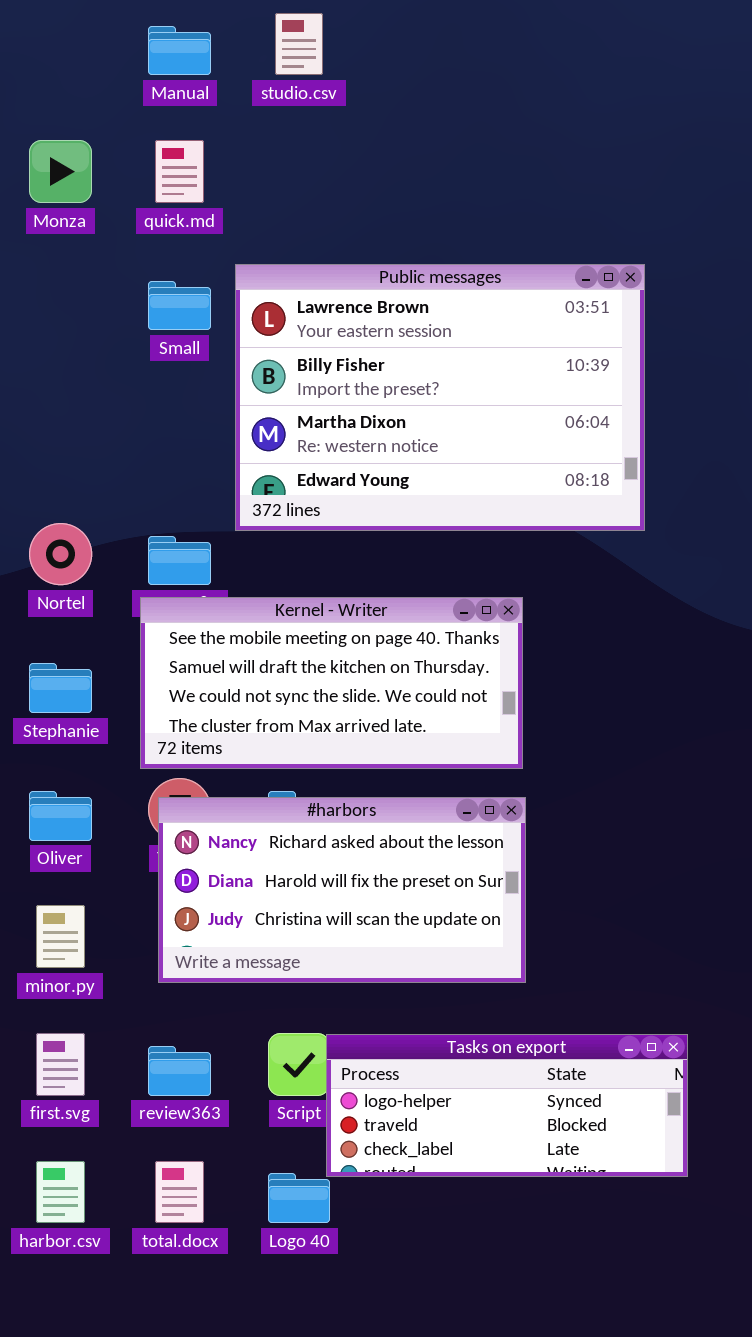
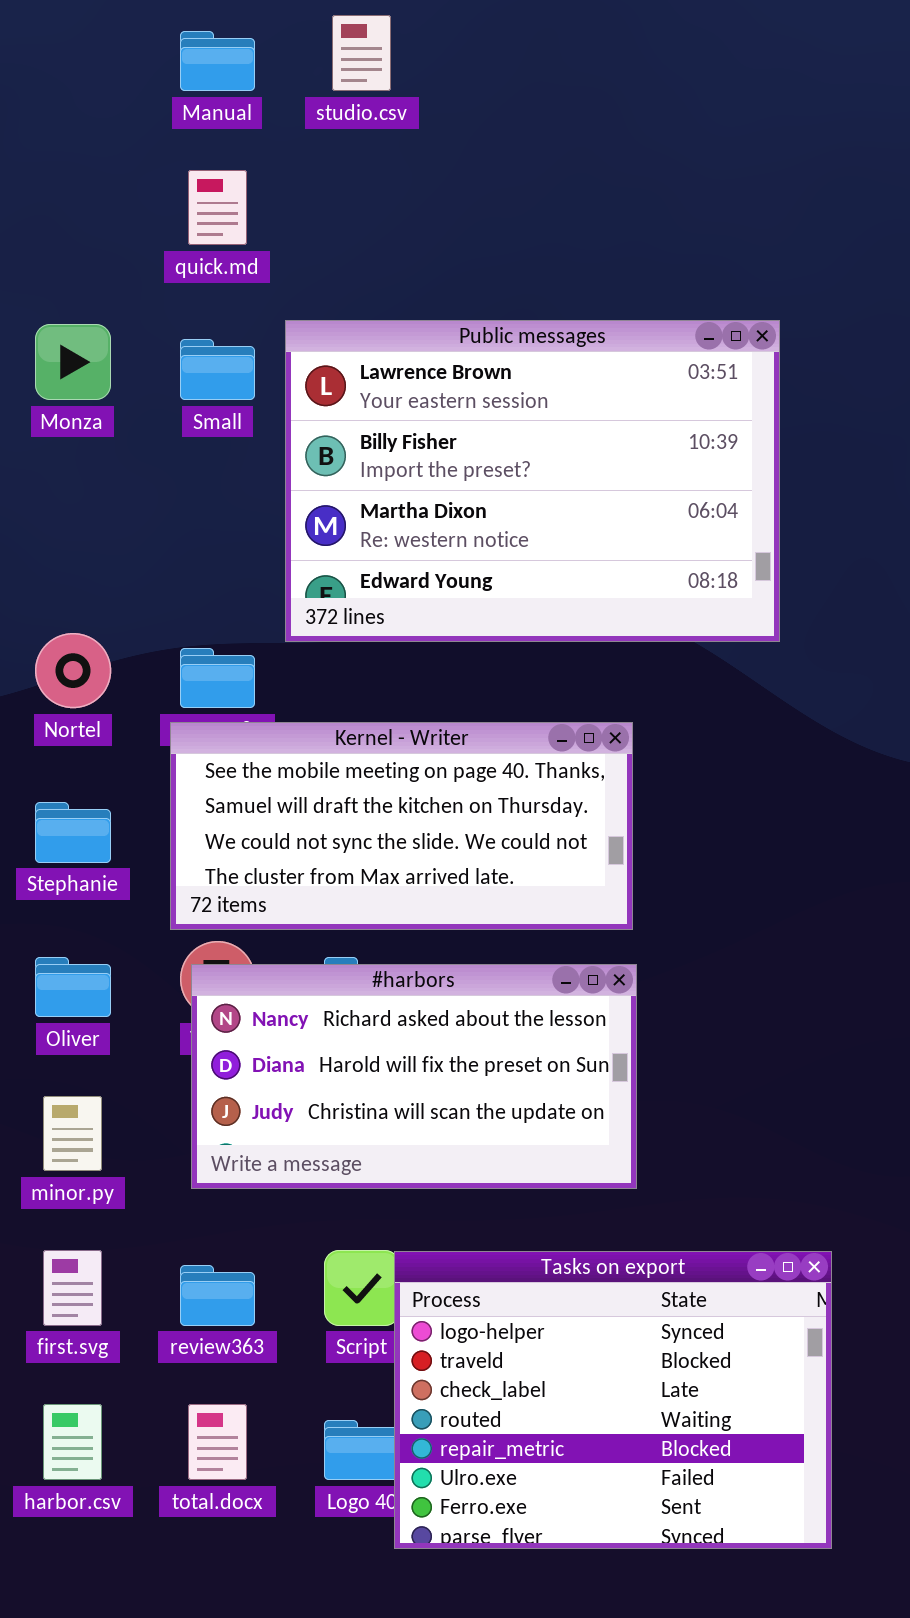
Monza: [29,140,92,203] -> [35,324,111,400], moved
Tasks on export: [326,1034,688,1177] -> [394,1251,832,1549], resized

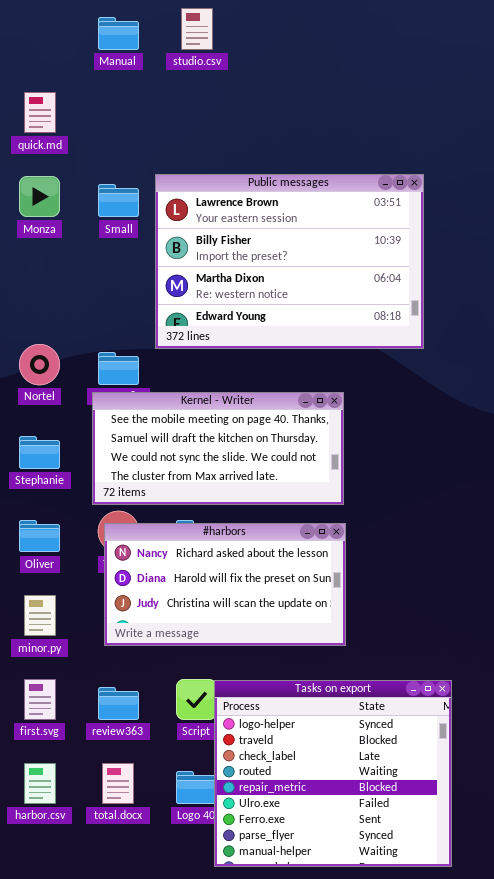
quick.md: [188,170,247,245] -> [24,92,56,133], moved
Tasks on export: [394,1251,832,1549] -> [214,680,452,867], resized

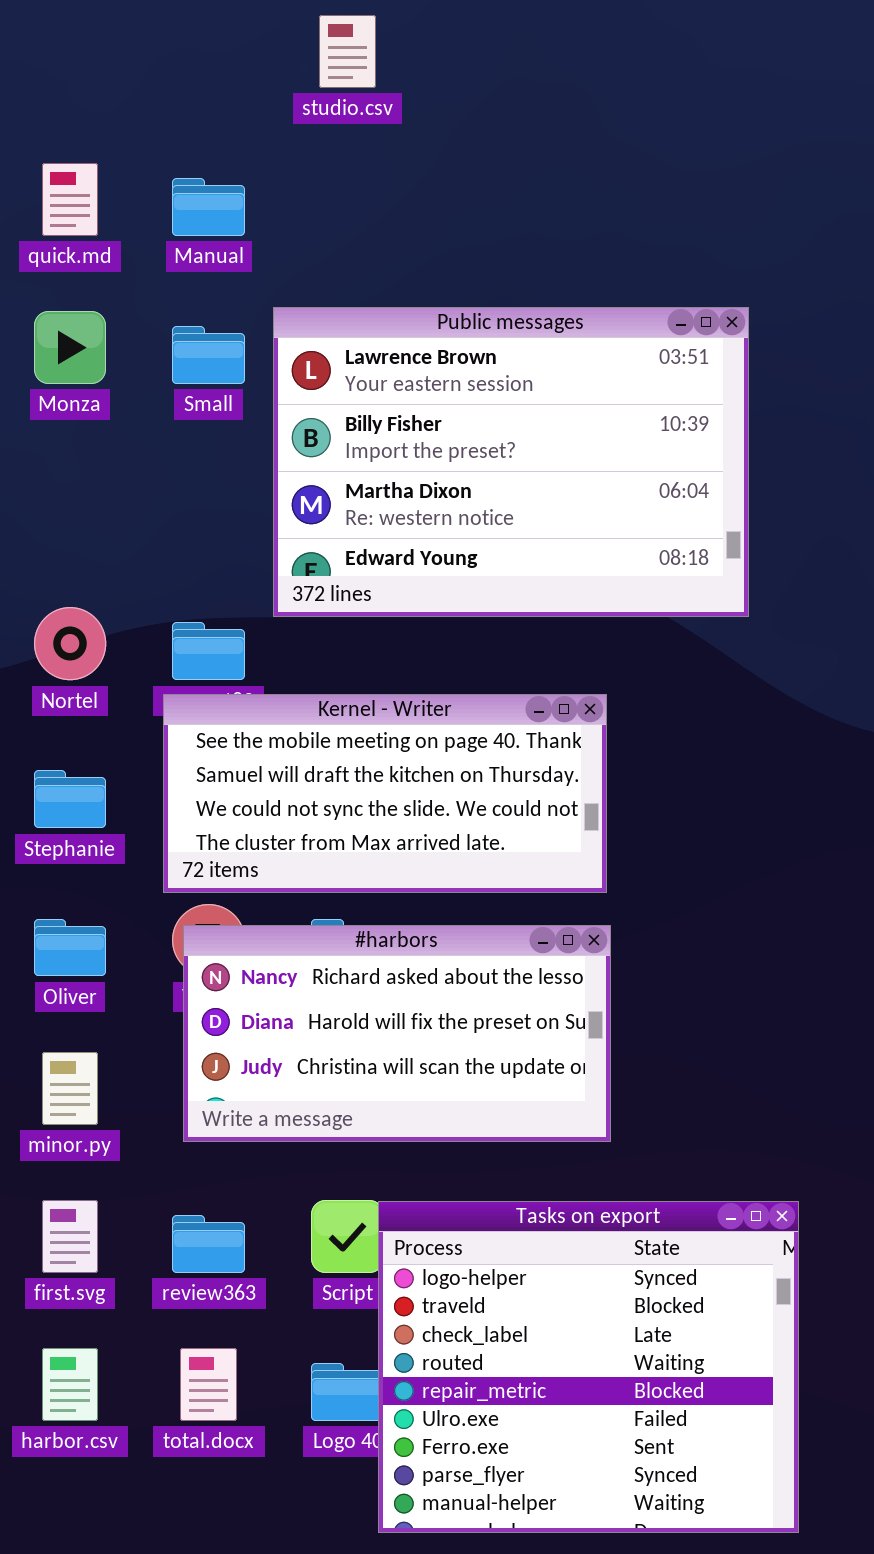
Manual: [98,17,139,50] -> [172,178,245,236], moved

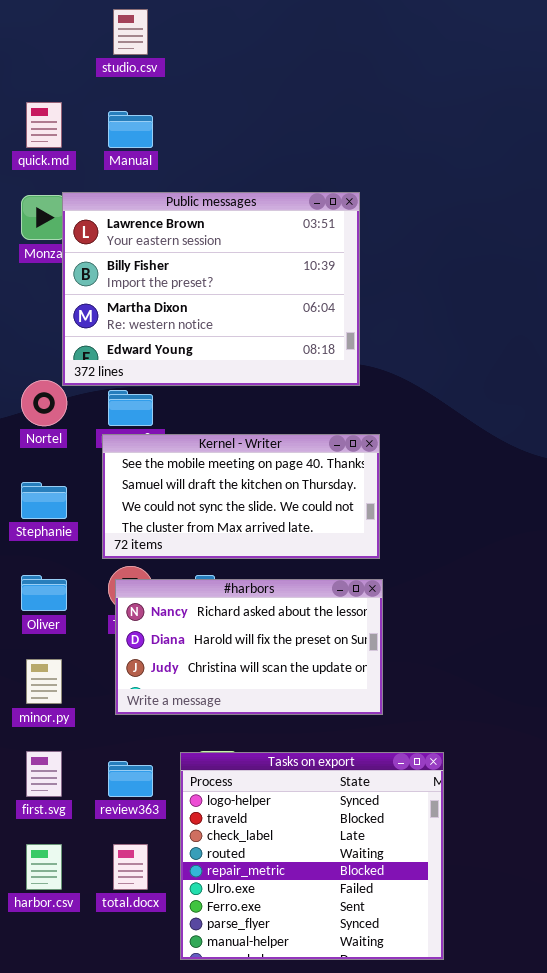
studio.csv: [319,15,376,88] -> [113,9,148,55], moved
Public messages: [273,307,749,617] -> [62,192,360,386], moved
Tasks on export: [378,1201,799,1533] -> [180,752,444,960], moved

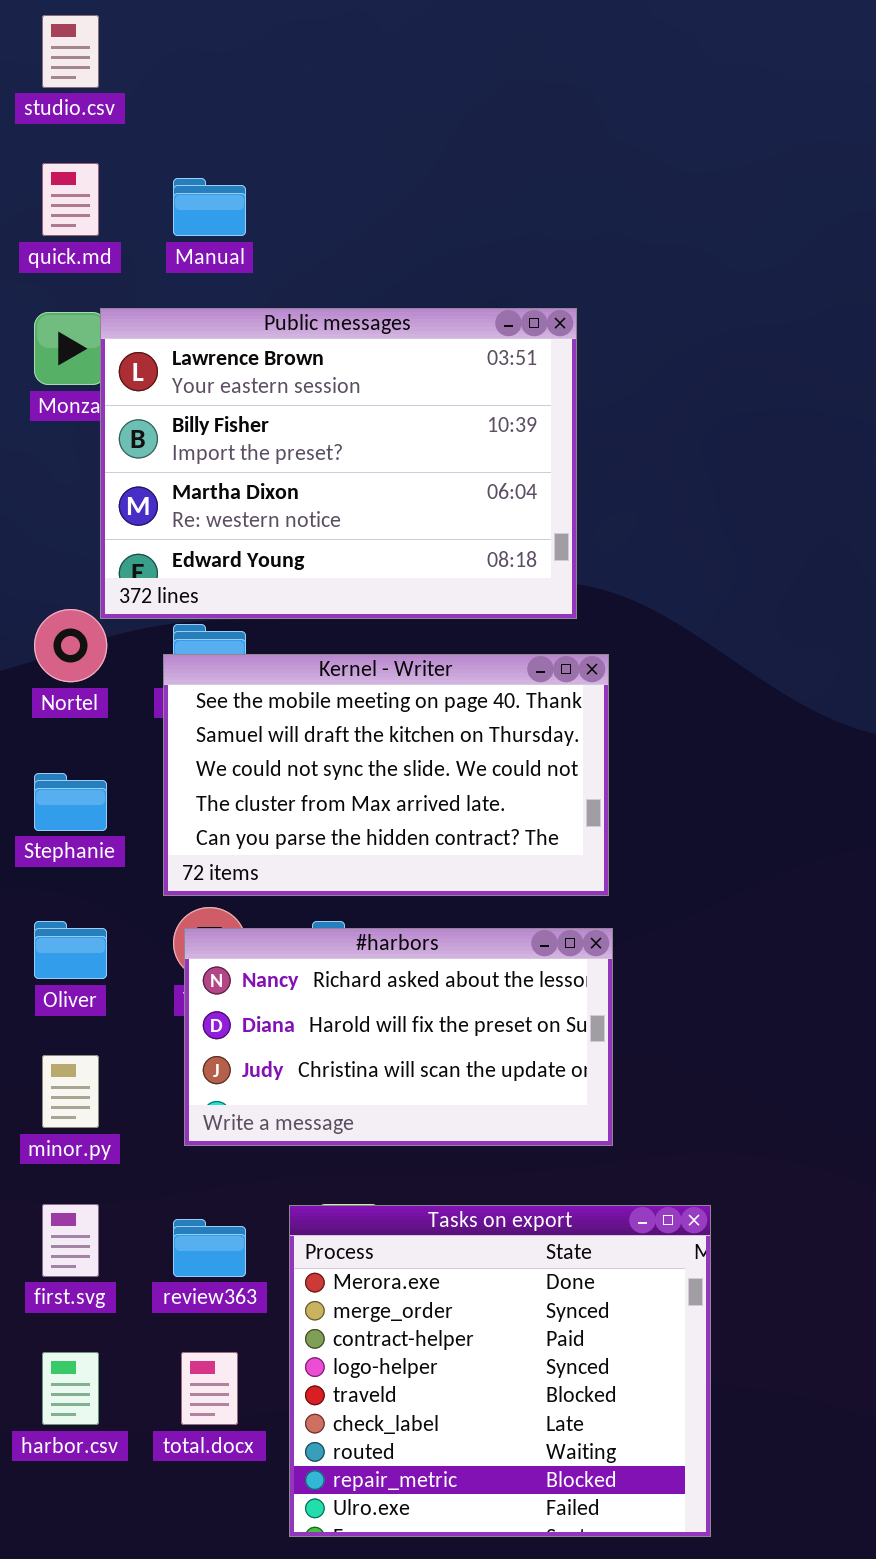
studio.csv: [113,9,148,55] -> [42,15,99,88], moved
Kernel - Writer: [102,434,380,559] -> [163,654,609,896], resized
Tasks on export: [180,752,444,960] -> [289,1205,711,1537], scrolled up 3 rows

